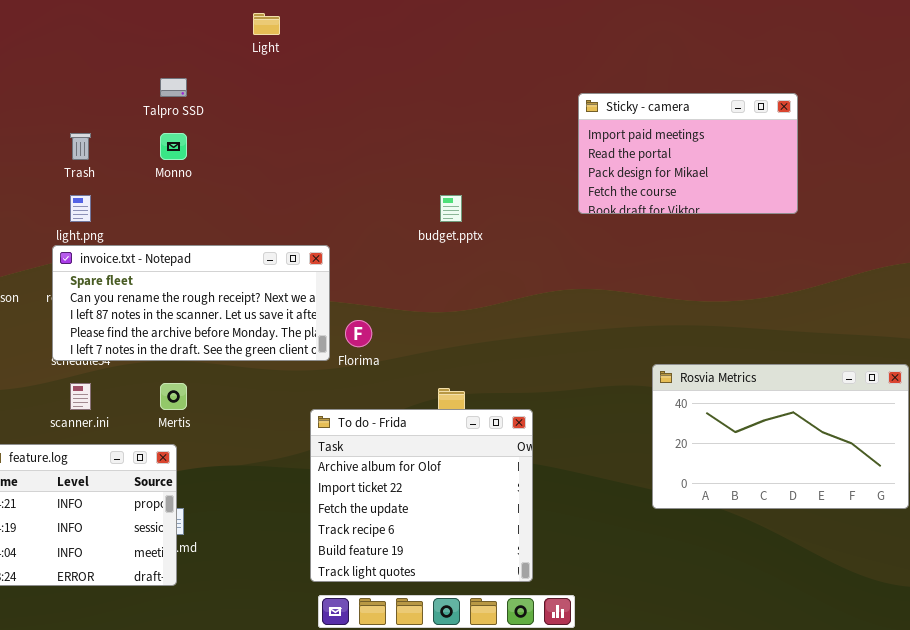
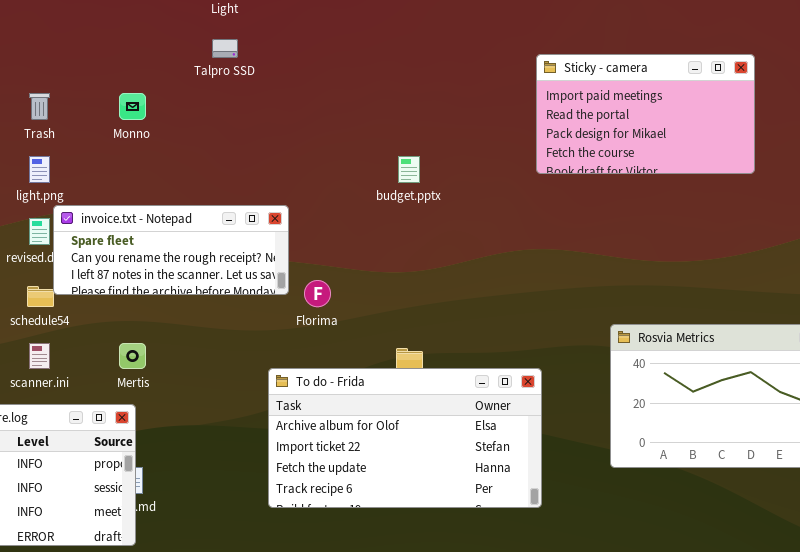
Talpro SSD: [160,78,187,97] -> [212,39,238,58], moved
invoice.txt - Notepad: [52,245,330,361] -> [53,205,289,295], resized
To do - Frida: [310,409,533,582] -> [268,368,542,508], resized

